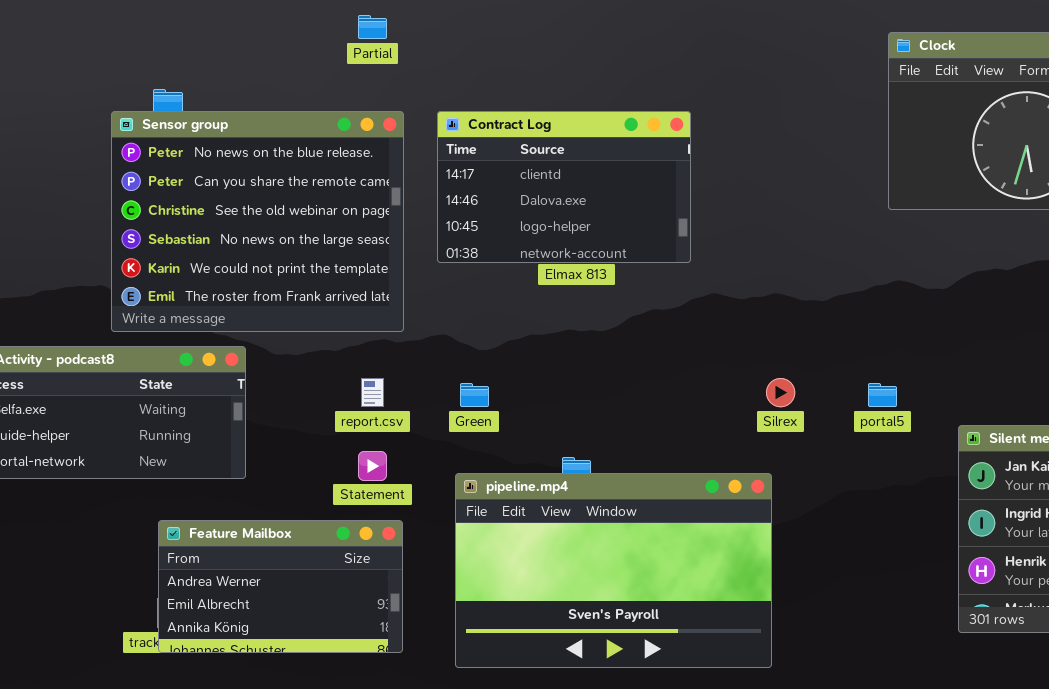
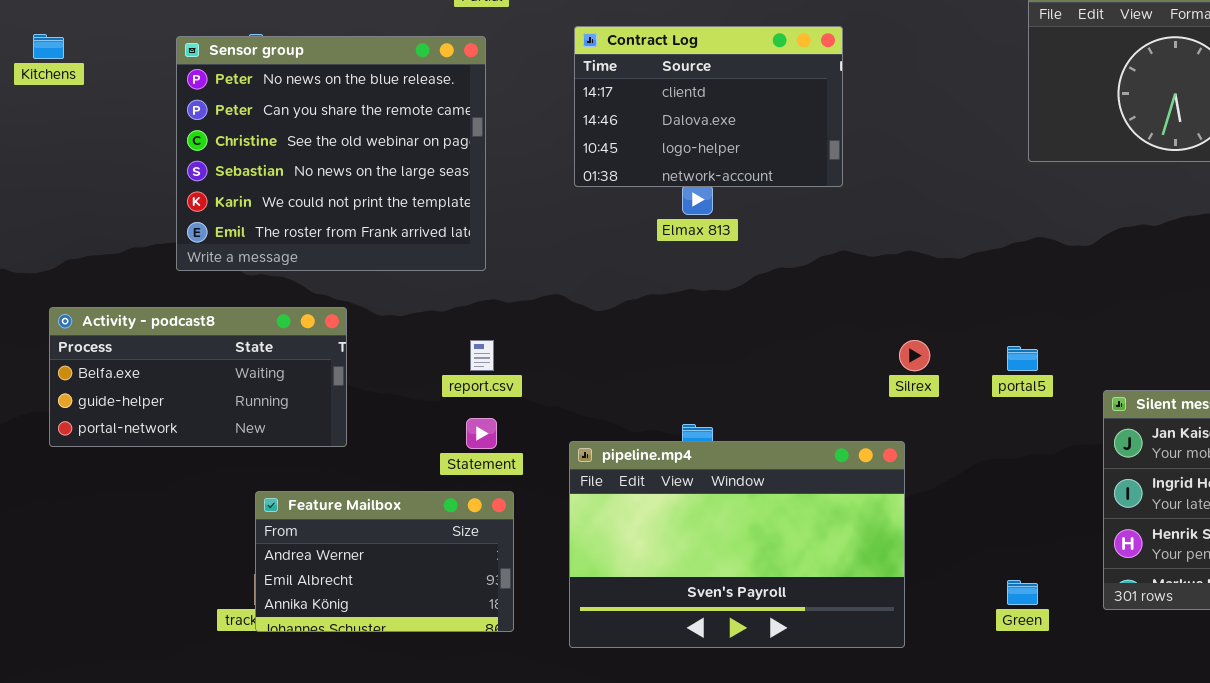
Sensor group: [111,111,404,332] -> [176,36,486,271], moved
Contract Log: [437,111,691,263] -> [574,26,843,187], moved
Green: [460,383,489,407] -> [1007,580,1038,605], moved

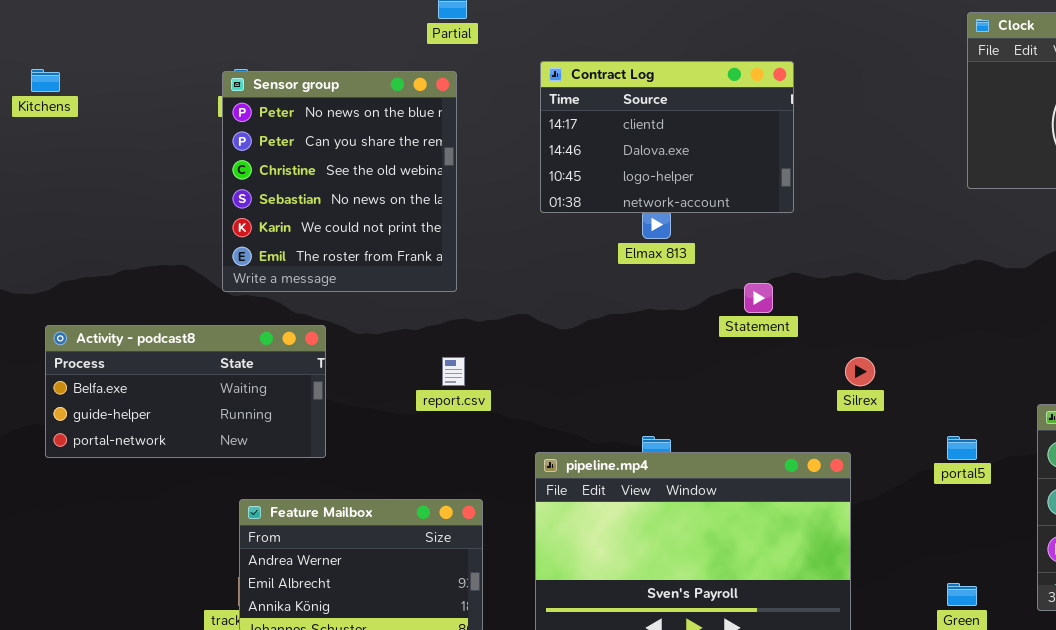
Sensor group: [176,36,486,271] -> [222,71,457,292], resized
portal5: [1007,346,1038,371] -> [947,436,977,460], moved
Statement: [466,418,497,449] -> [744,283,773,313], moved

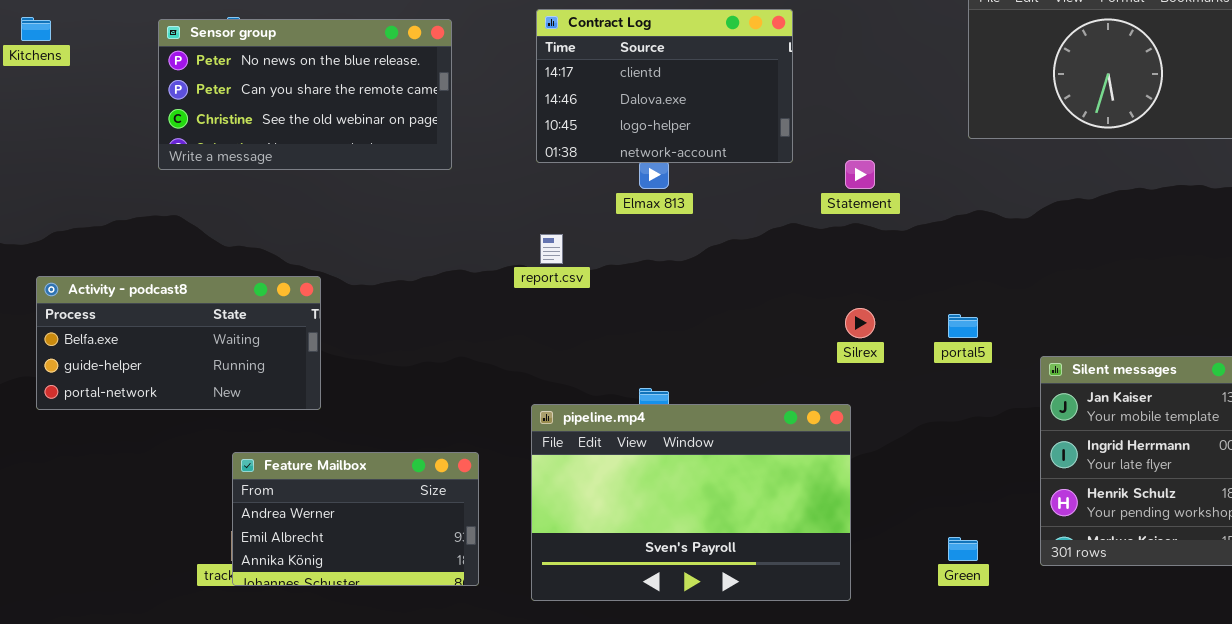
Sensor group: [222,71,457,292] -> [158,19,452,170], resized
Statement: [744,283,773,313] -> [845,160,875,189], moved
report.csv: [442,357,465,386] -> [540,234,563,264], moved
portal5: [947,436,977,460] -> [948,314,978,338], moved

